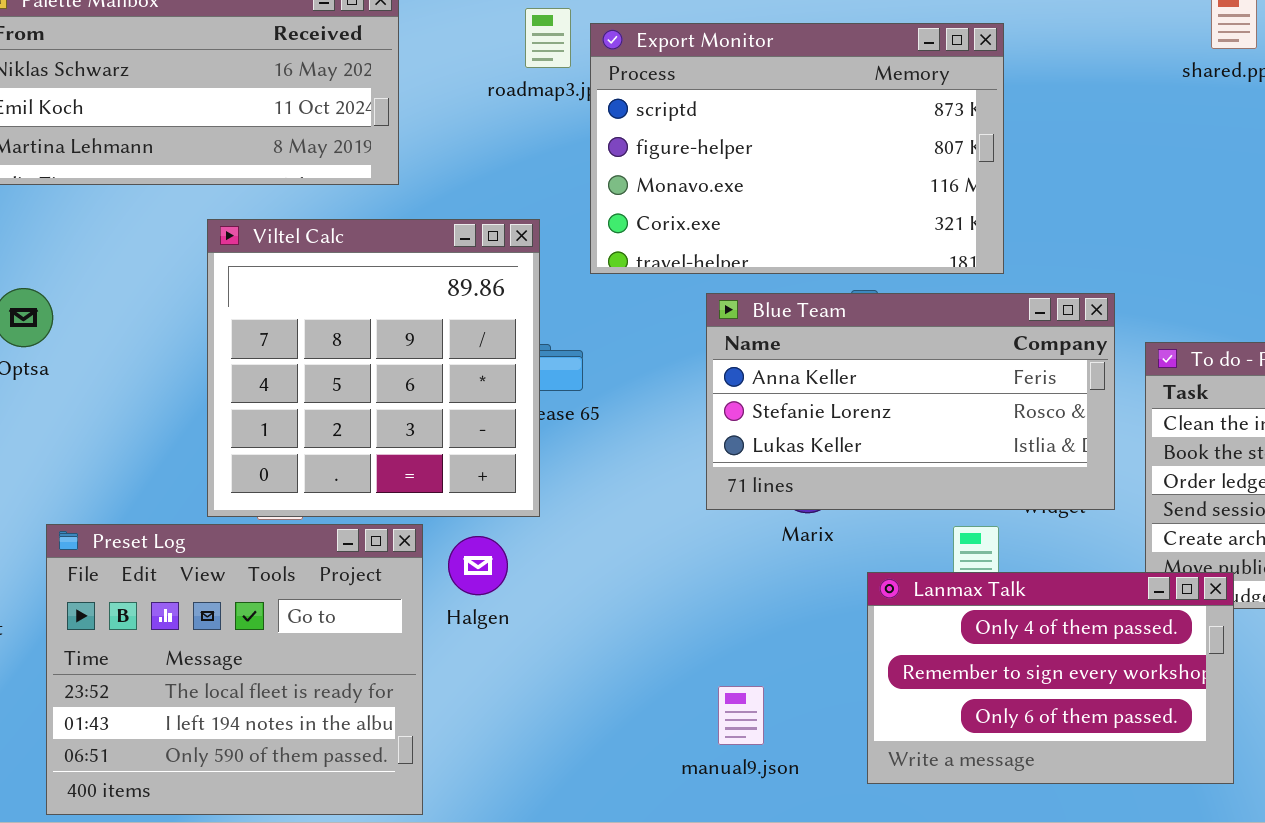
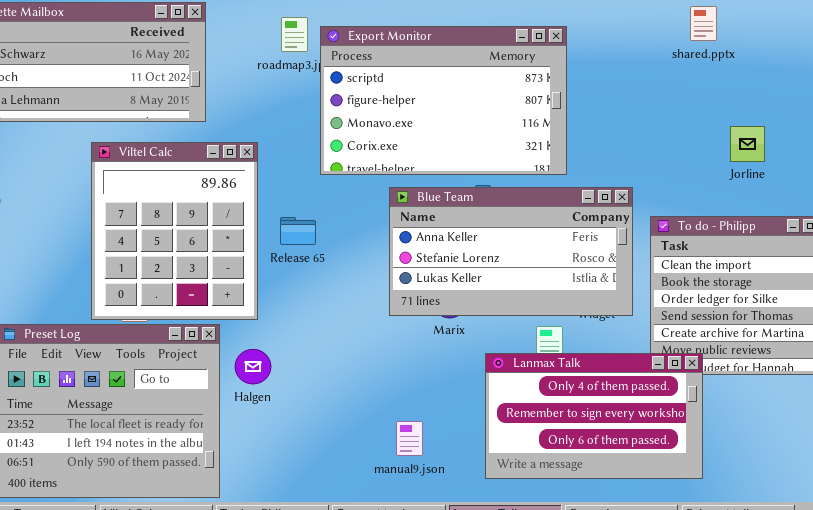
Viltel Calc: [207,219,540,517] -> [91,142,258,320], resized
Halgen: [448,536,508,595] -> [235,349,271,384], moved

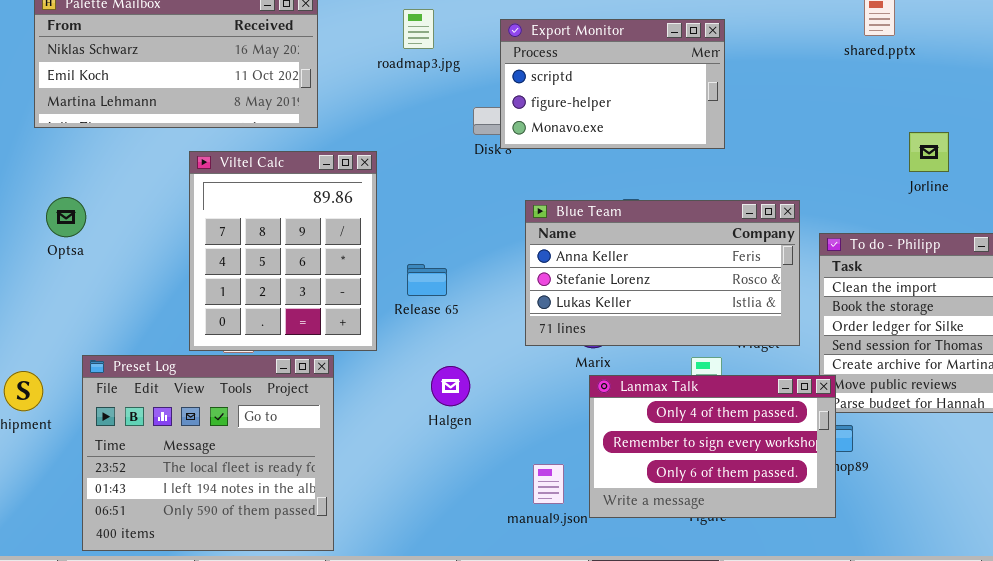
Export Monitor: [320,26,567,175] -> [500,19,725,149], resized
Release 65: [280,217,316,245] -> [407,264,447,296], moved
Halgen: [235,349,271,384] -> [431,366,470,406], moved
Lanmax Talk: [485,353,703,479] -> [589,375,836,518], moved

